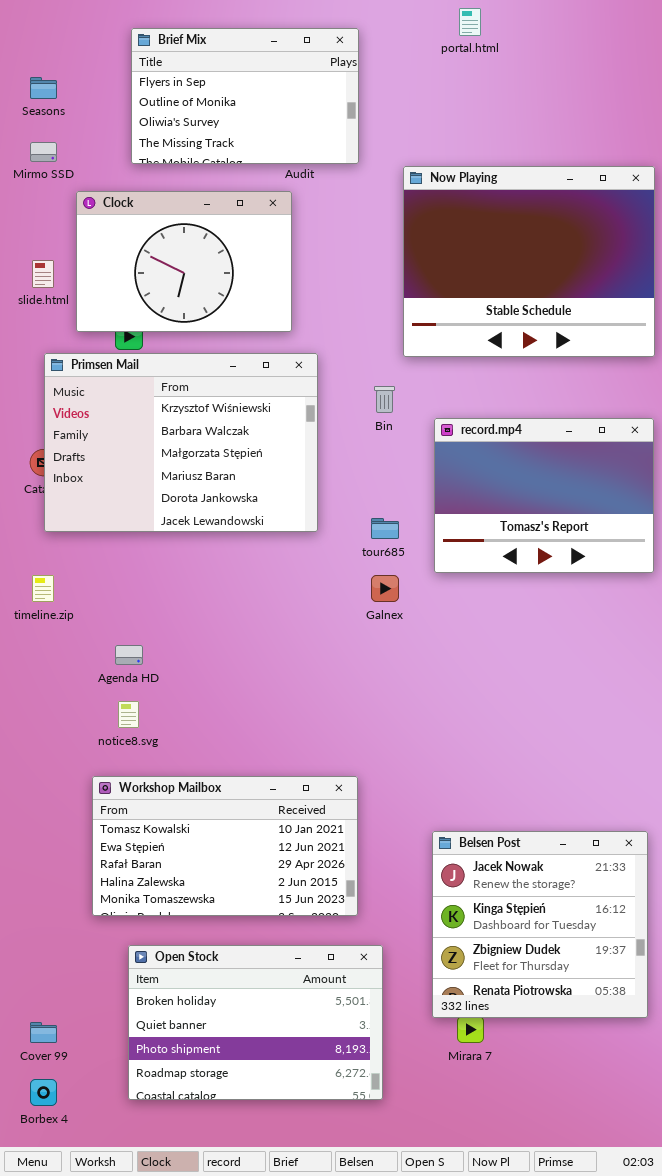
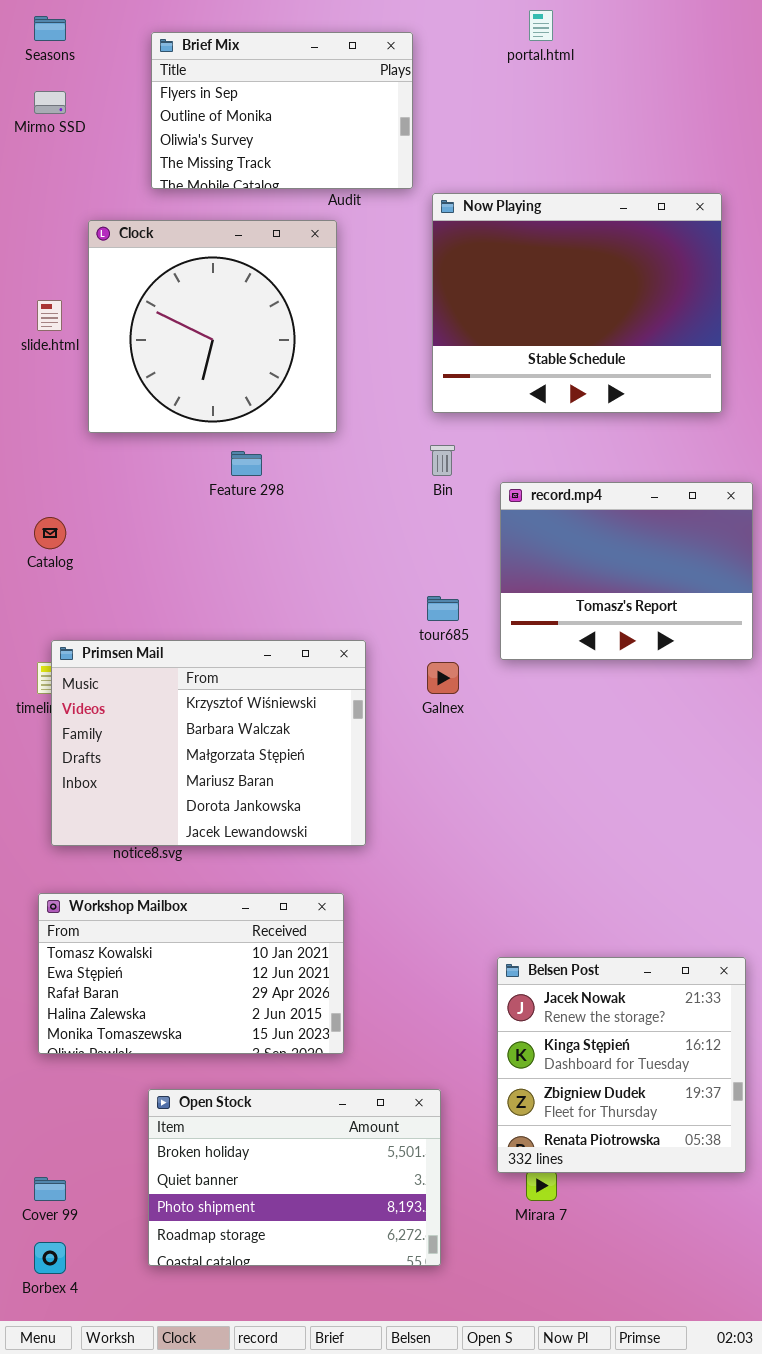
Seasons: [30,77,57,99] -> [34,16,66,41], moved
Mirmo SSD: [30,142,57,162] -> [34,91,66,114], moved
Now Playing: [403,166,655,357] -> [432,193,722,413], moved
Clock: [76,191,292,332] -> [88,220,337,433], resized
Primsen Mail: [44,353,318,532] -> [51,640,366,846], moved
Workshop Mailbox: [92,776,358,916] -> [38,893,344,1054], moved

